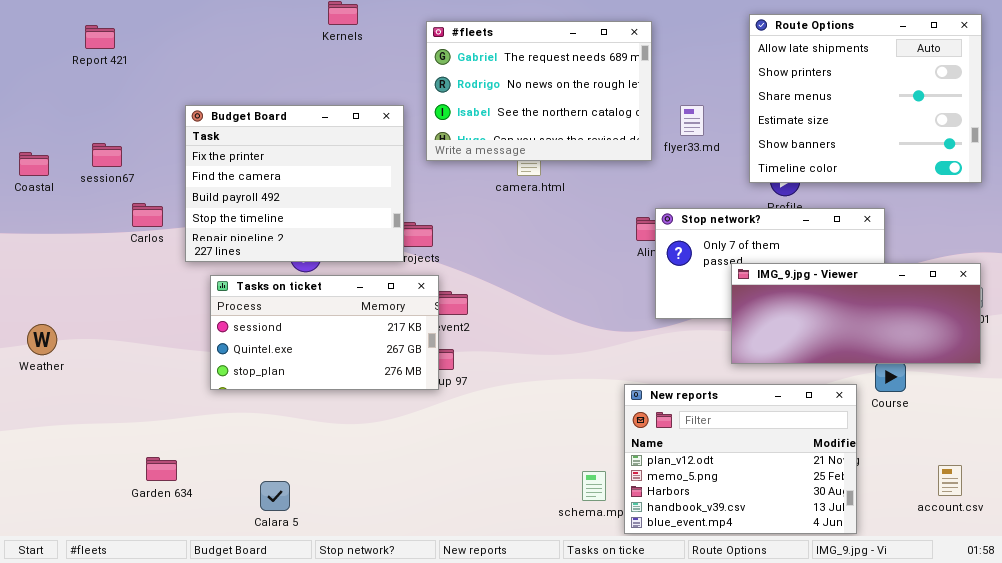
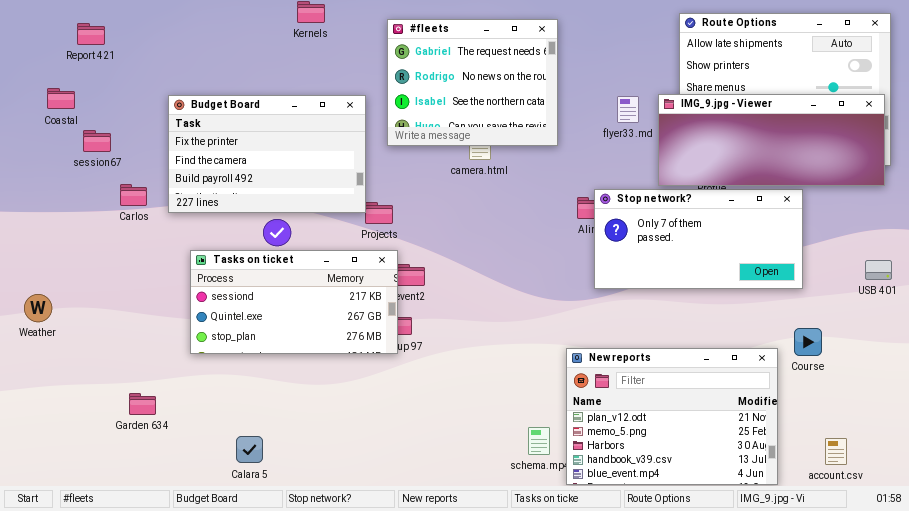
#fleets: [426,21,652,161] -> [387,19,558,146], resized
Budget Board: [185,105,404,262] -> [168,95,366,213], resized
Coastal: [19,152,49,176] -> [47,88,75,109], moved
IMG_9.jpg - Viewer: [731,263,981,364] -> [658,94,885,186], moved
Garden 634: [146,457,177,481] -> [129,393,156,415], moved
account.csv: [938,465,962,496] -> [825,438,847,465], moved

